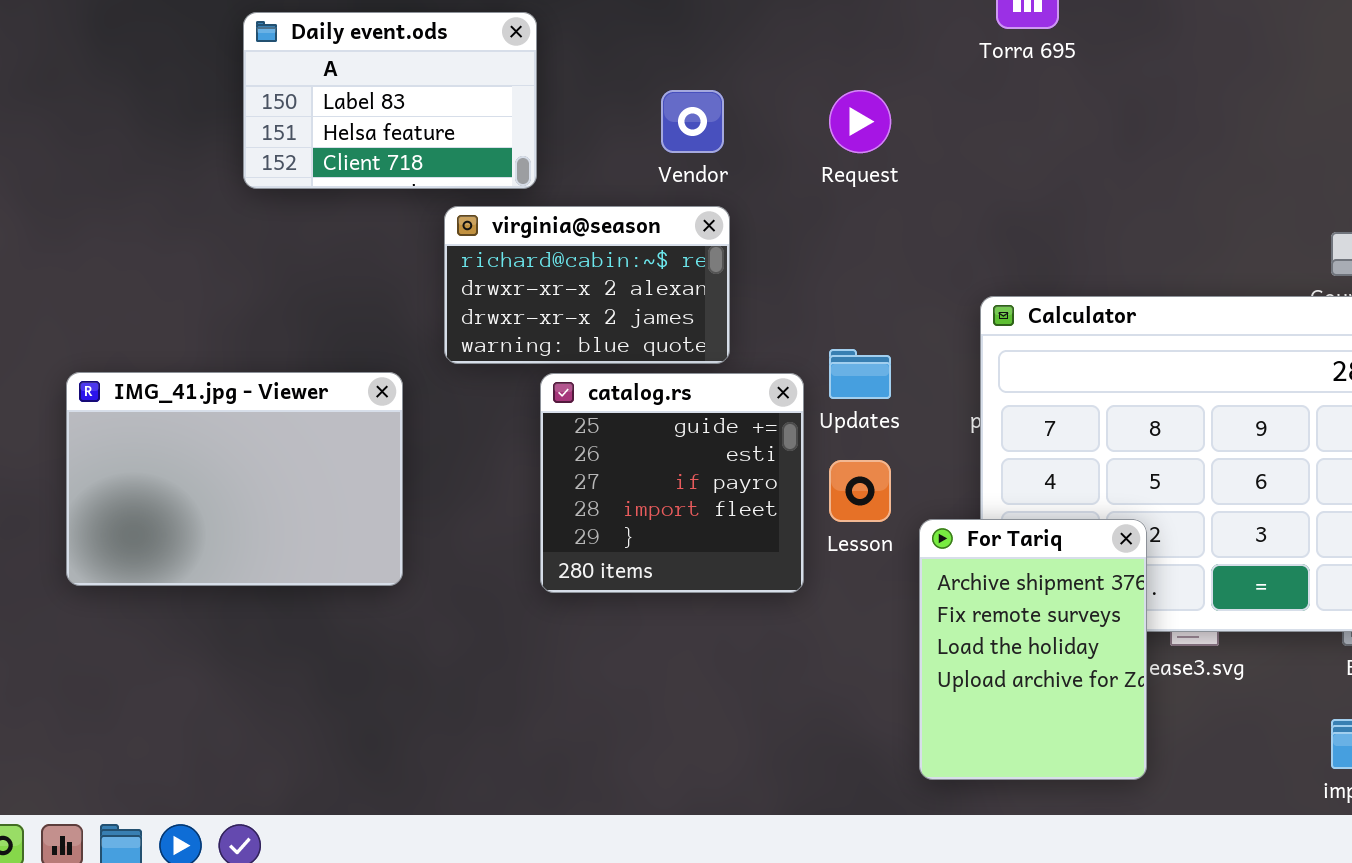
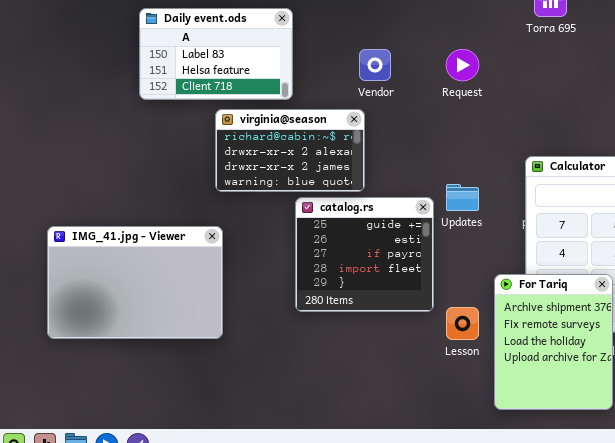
virginia@season: [444,206,730,364] -> [215,109,365,192], moved
IMG_41.jpg - Viewer: [66,372,403,586] -> [47,226,223,339], moved
Lesson: [829,460,891,522] -> [446,307,479,340], moved

